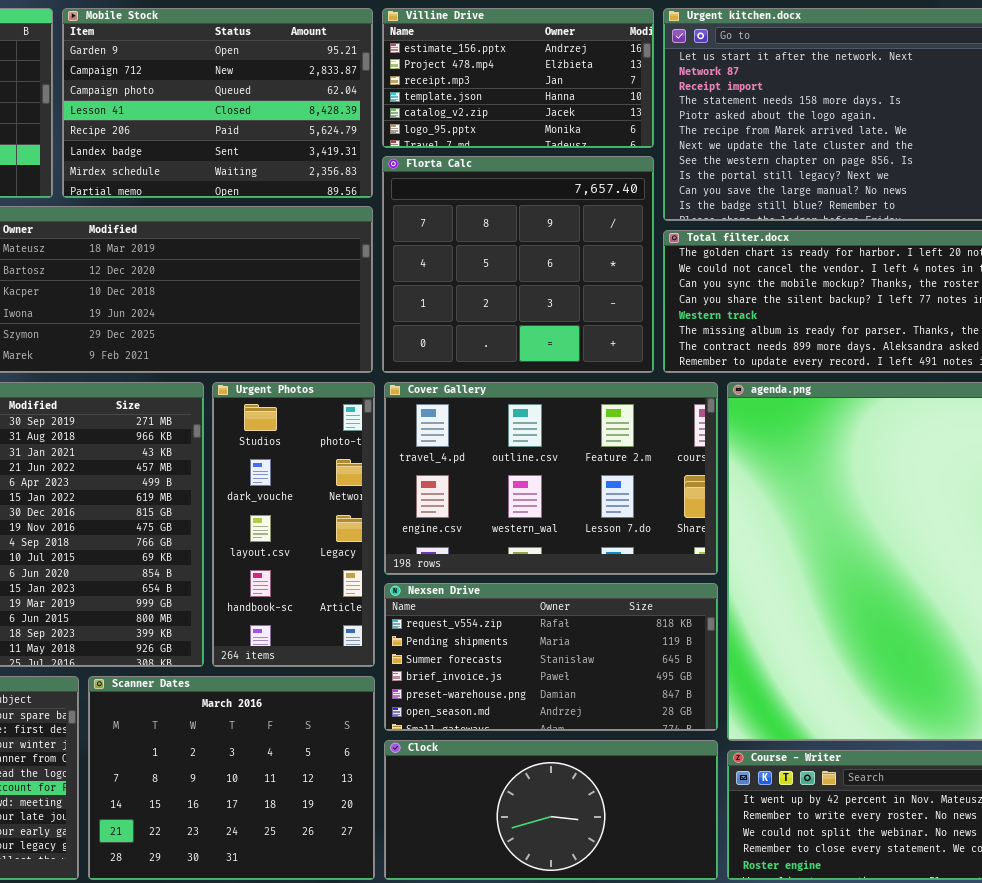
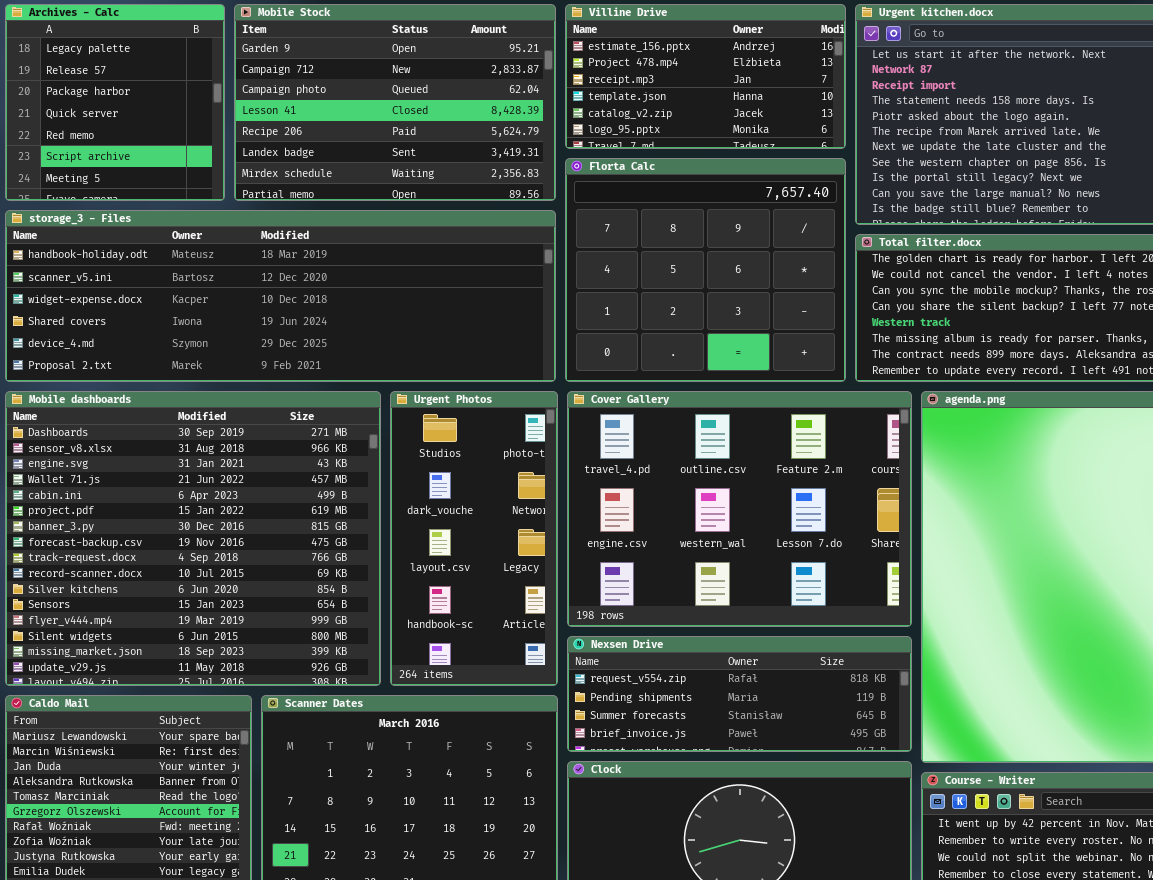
Cover Gallery: [384,382,718,575] -> [567,391,912,627], resized
Nexsen Drive: [384,583,718,731] -> [567,636,912,752], resized

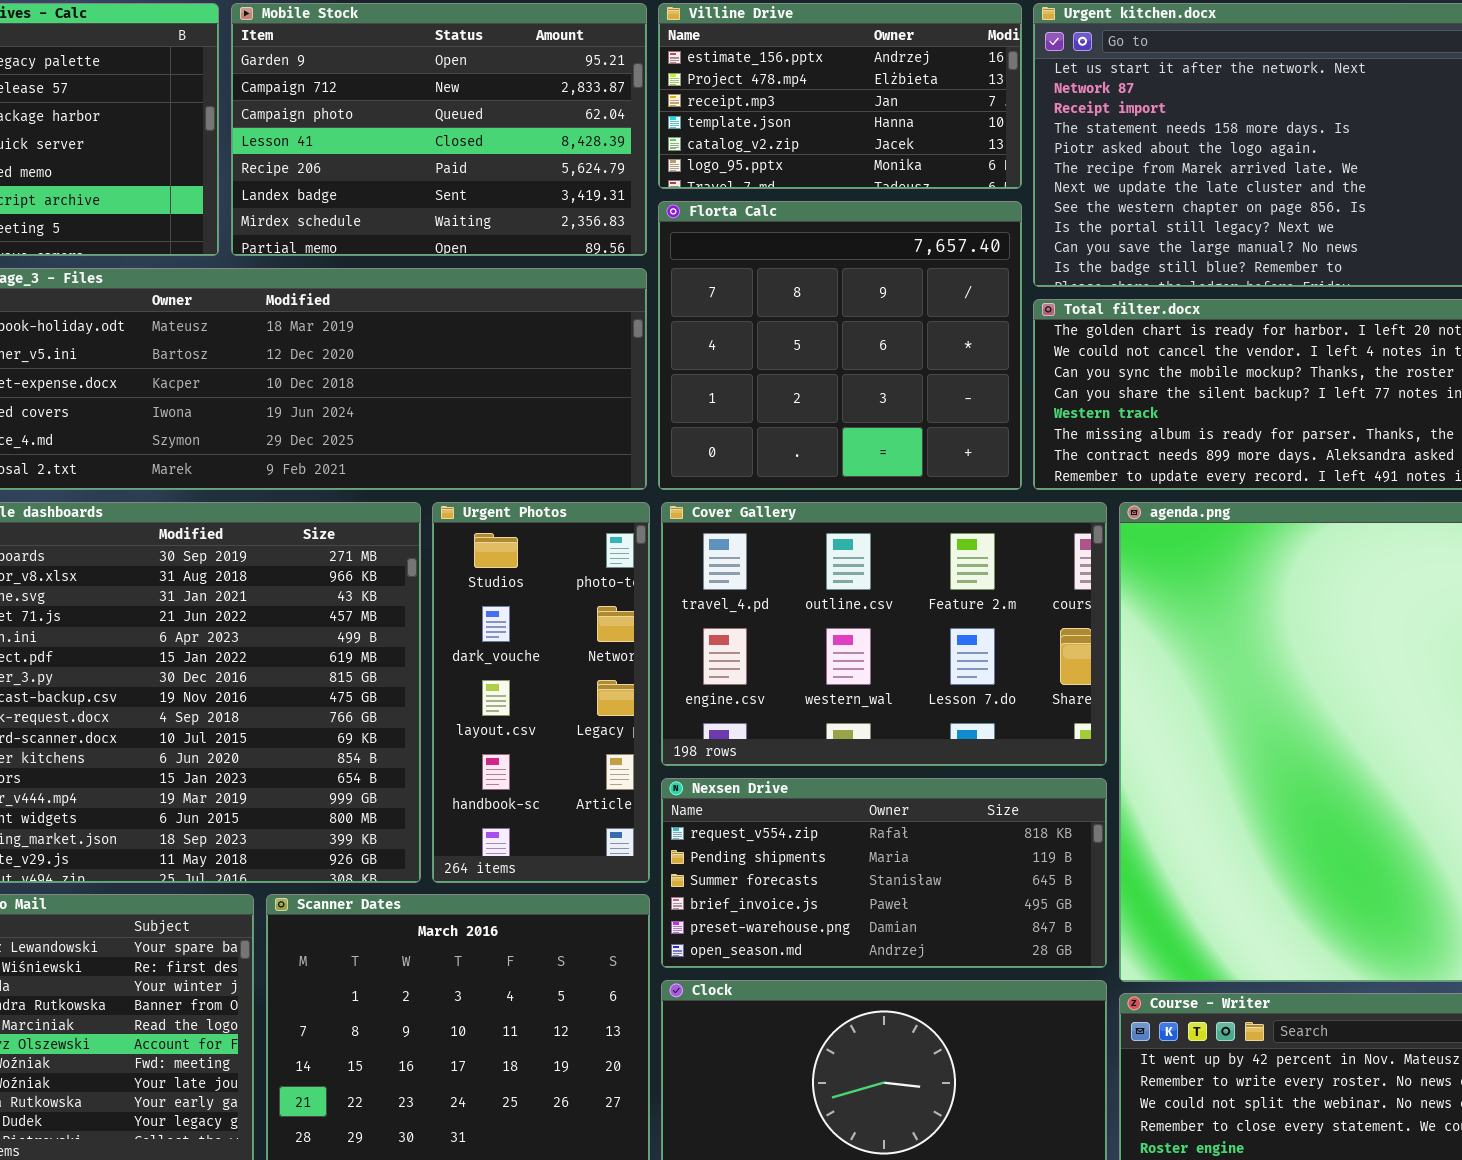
Cover Gallery: [567,391,912,627] -> [661,502,1107,766], resized
Nexsen Drive: [567,636,912,752] -> [661,778,1107,968], resized

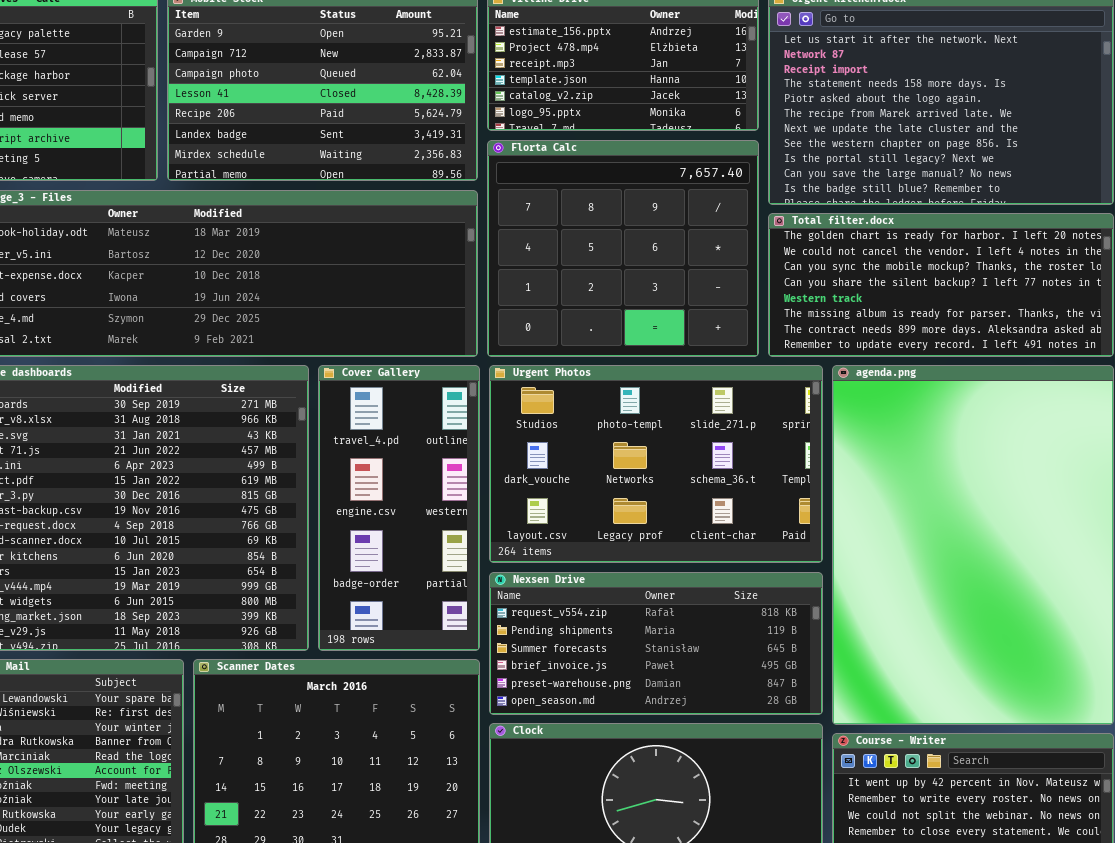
Urgent Photos: [432,502,650,883] -> [489,365,823,563], moved, resized
Cover Gallery: [661,502,1107,766] -> [318,365,480,651], moved, resized

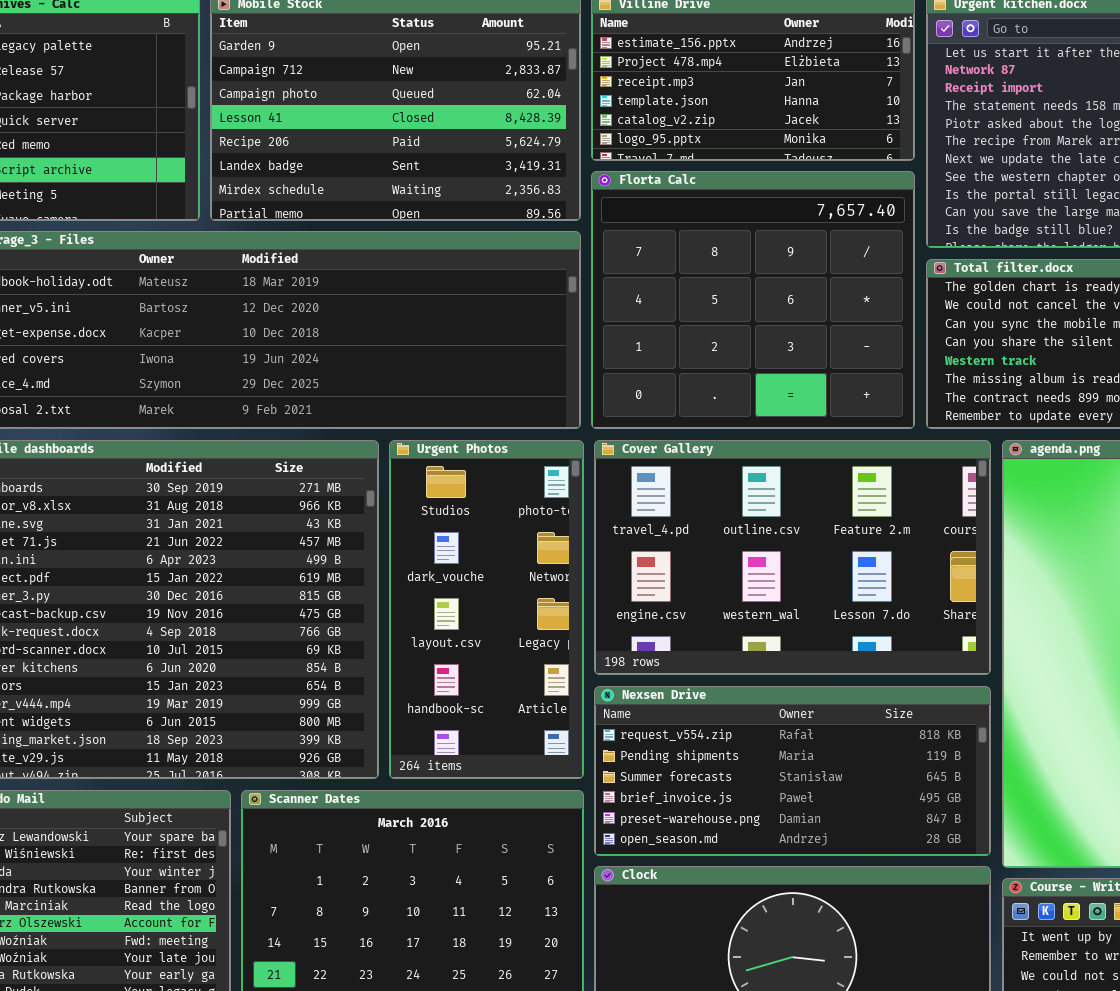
Cover Gallery: [318,365,480,651] -> [594,440,991,675], moved, resized
Urgent Photos: [489,365,823,563] -> [389,440,584,779], moved, resized

